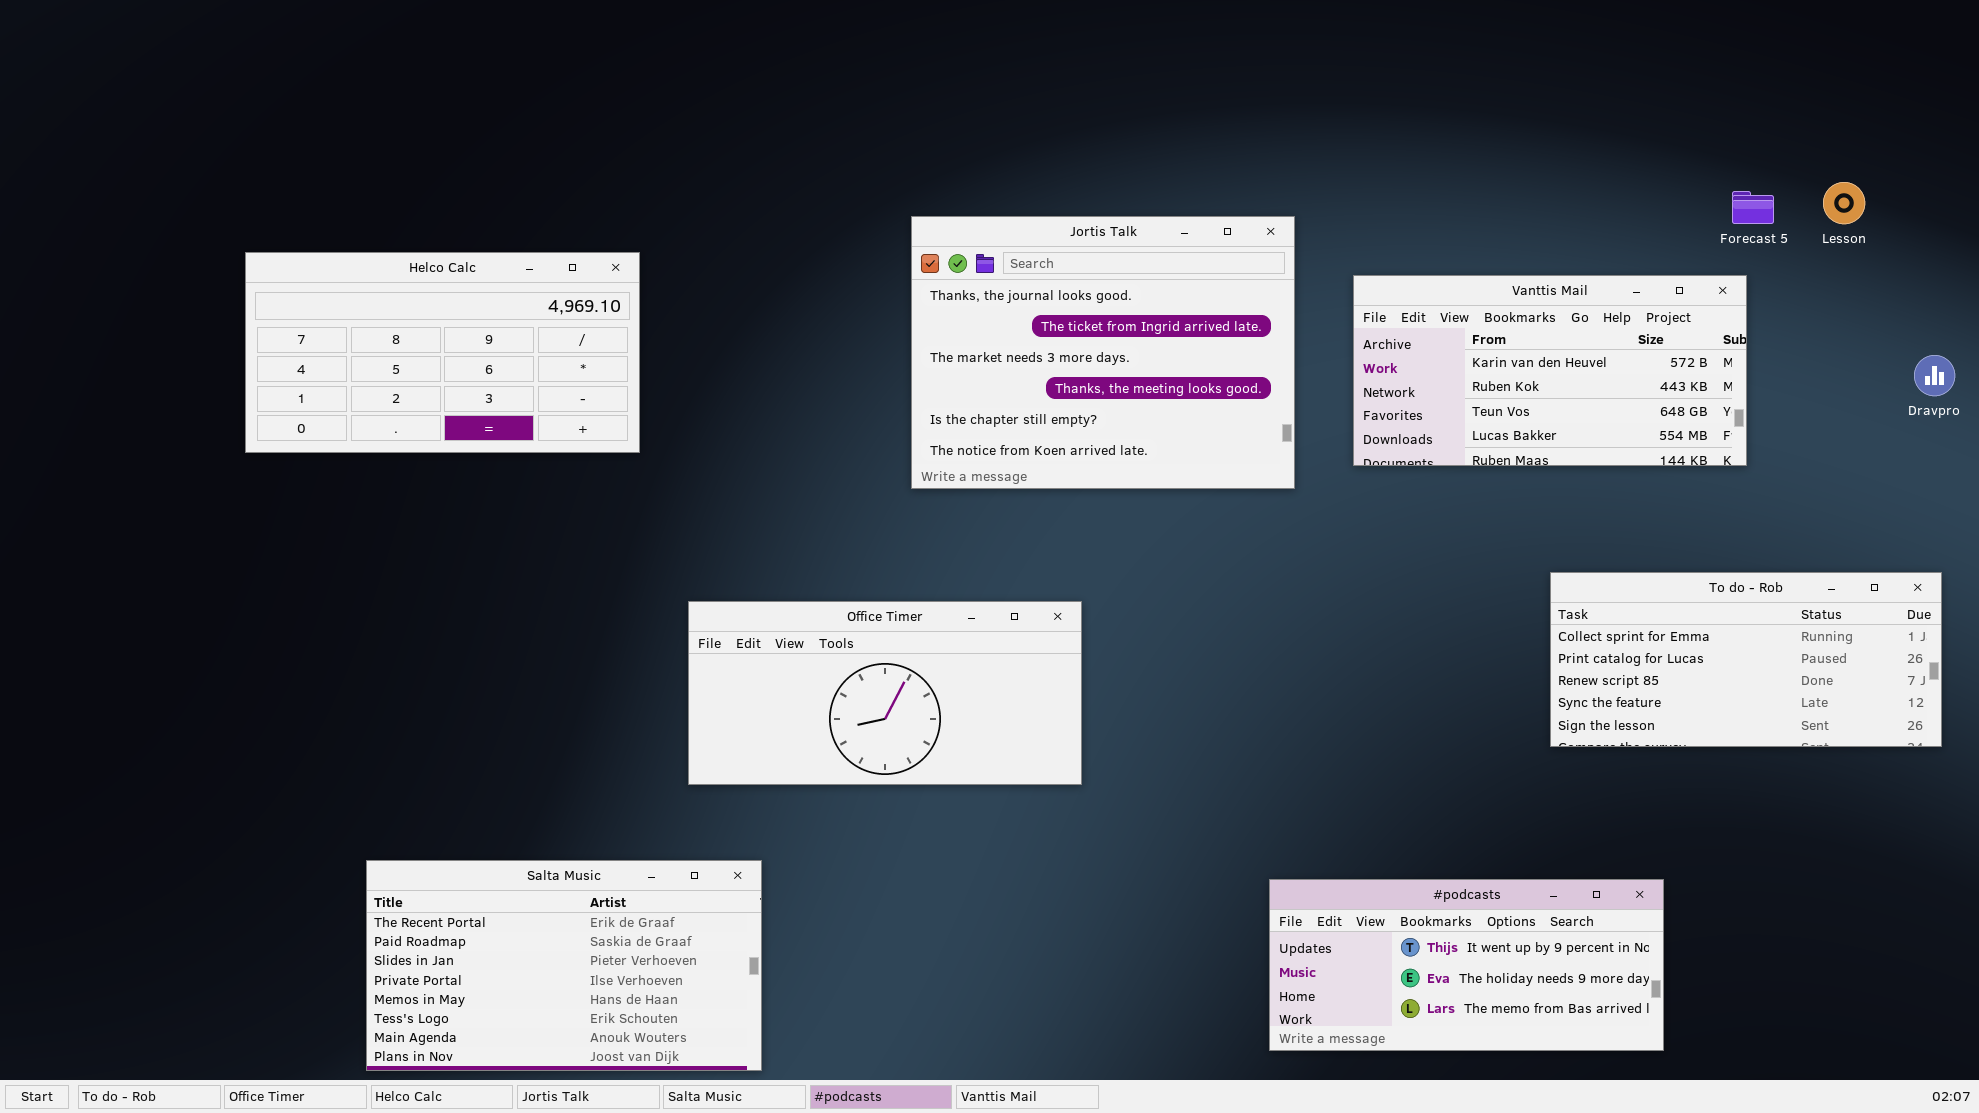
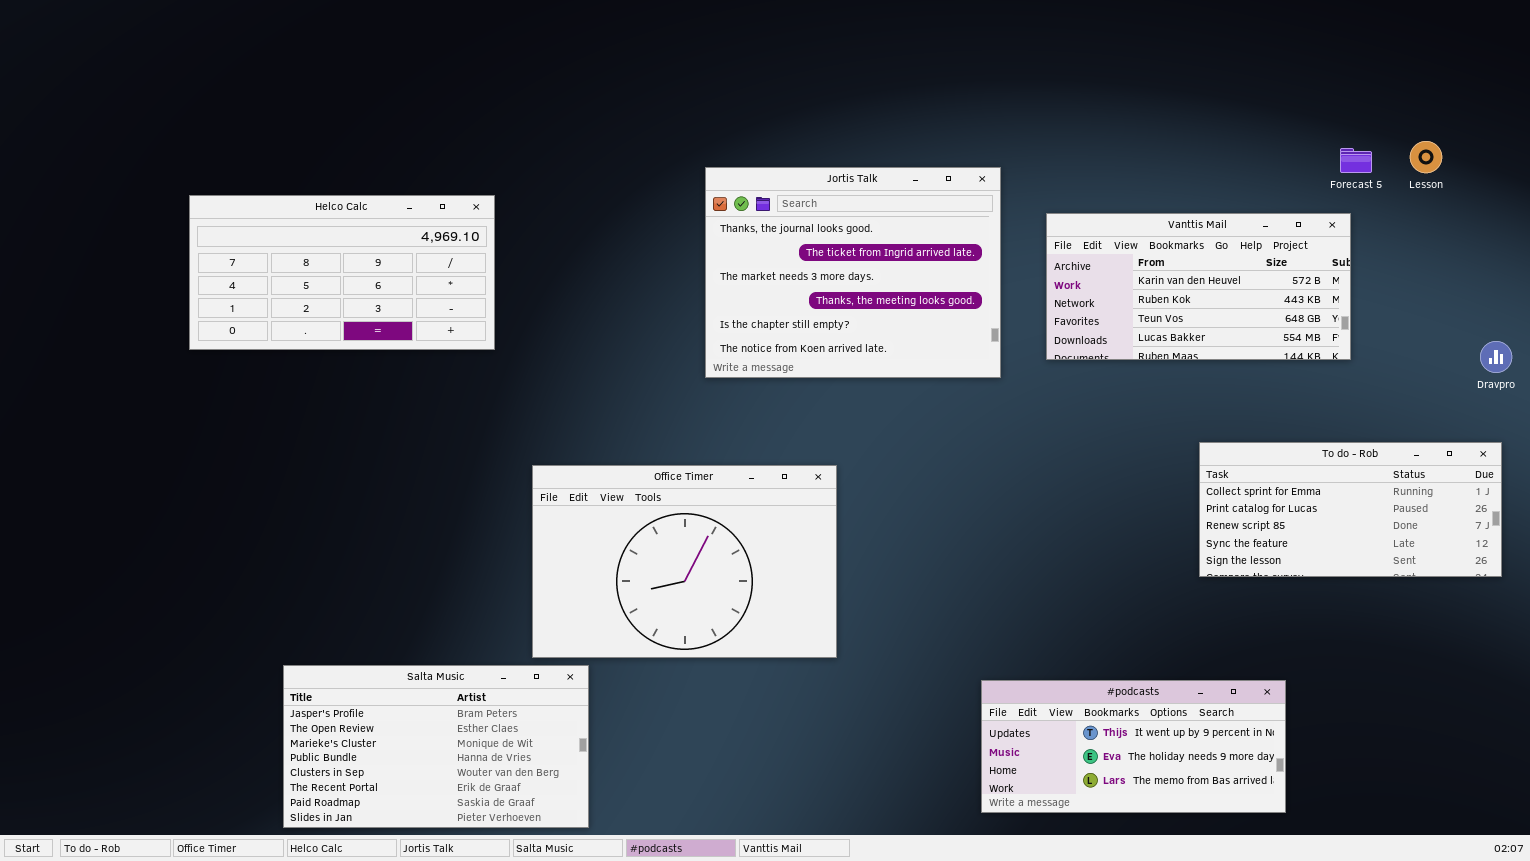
Dravpro: [1914,355,1955,396] -> [1480,341,1512,373], moved
Office Timer: [688,601,1082,785] -> [532,465,837,658], resized
Salta Music: [366,860,762,1071] -> [283,665,589,828], scrolled up 5 rows

